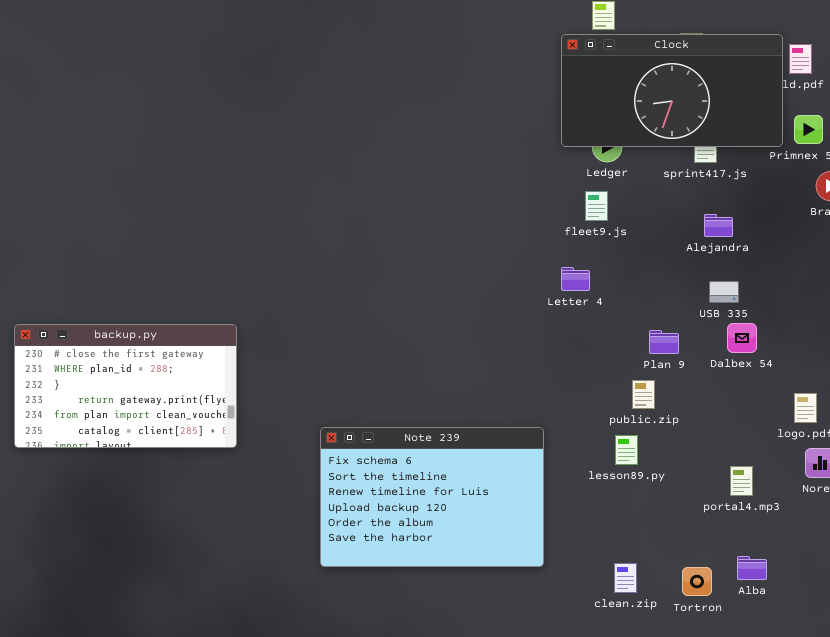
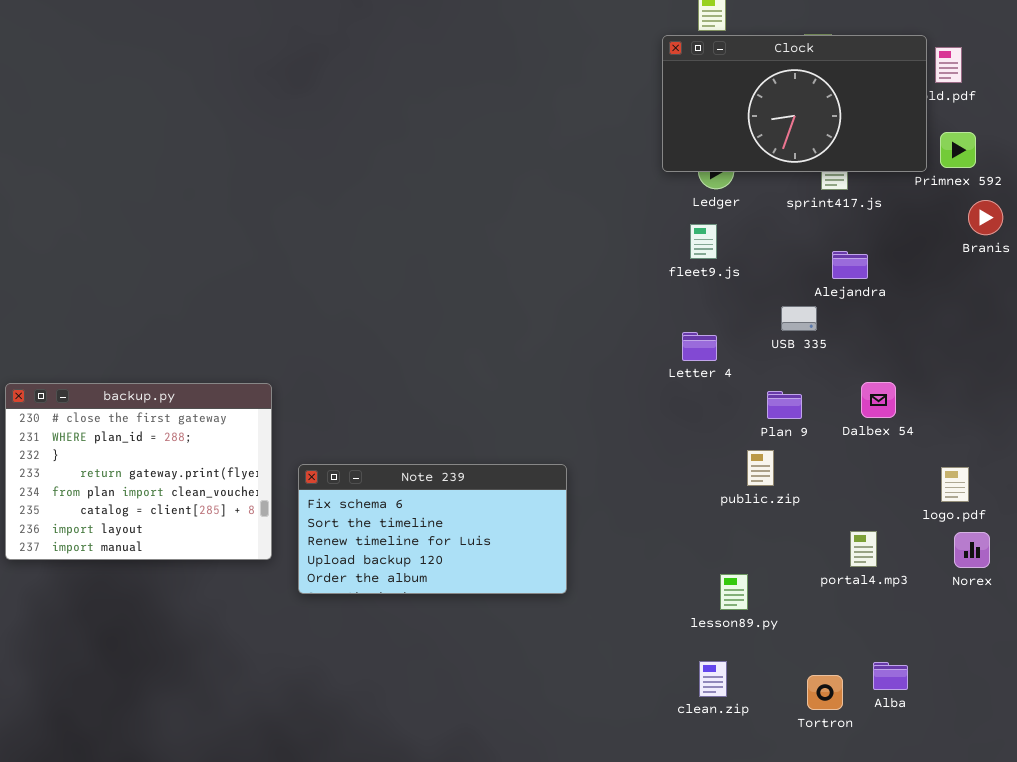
Letter 4: [561,267,590,291] -> [682,332,717,361], moved
USB 335: [709,281,739,303] -> [781,306,817,331], moved
backup.py: [14,324,237,448] -> [5,383,272,560], resized
Note 239: [320,427,544,567] -> [298,464,567,594], moved, resized
lesson89.py: [615,435,638,465] -> [720,574,748,610], moved
portal4.mp3: [730,466,753,496] -> [850,531,877,567], moved
clean.zip: [614,563,637,593] -> [699,661,727,697], moved

